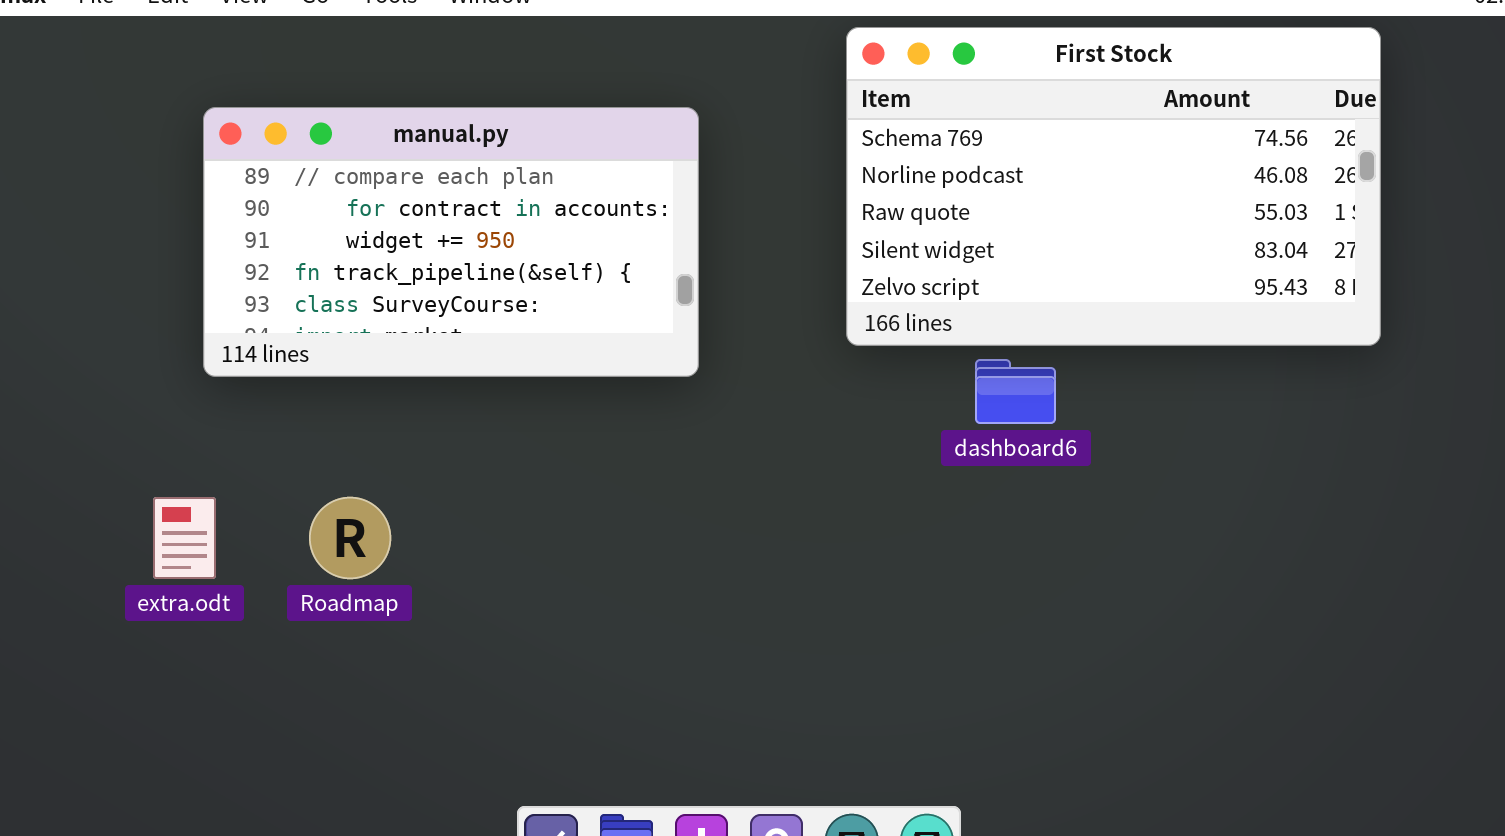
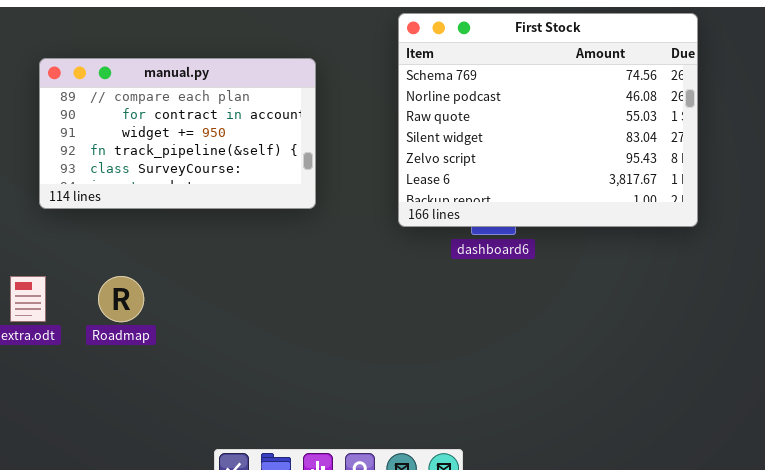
First Stock: [846,27,1381,346] -> [398,13,698,227], resized

